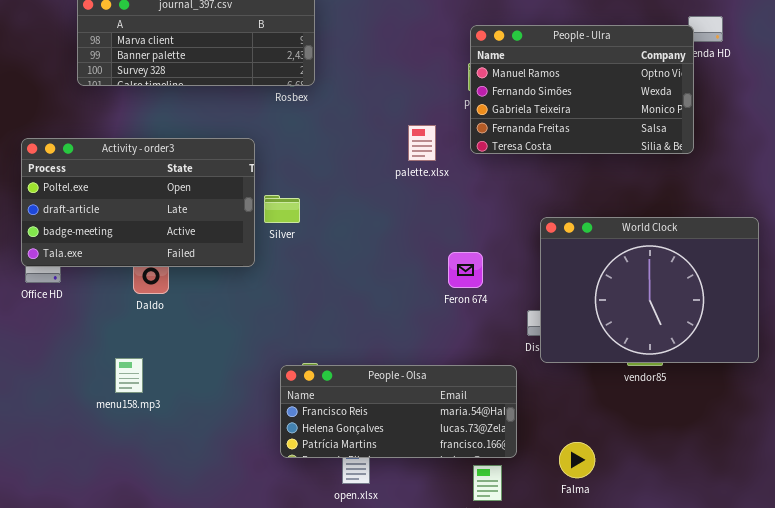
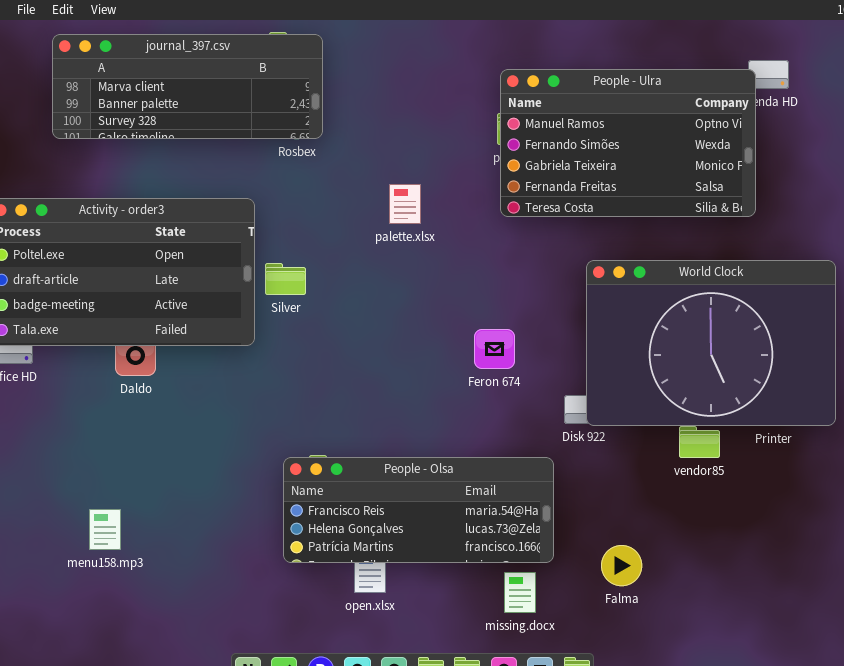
palette.xlsx: [408,125,436,161] -> [389,184,421,224], moved
World Clock: [540,217,759,363] -> [586,260,836,426], moved
menu158.mp3: [115,358,143,393] -> [89,509,121,550], moved

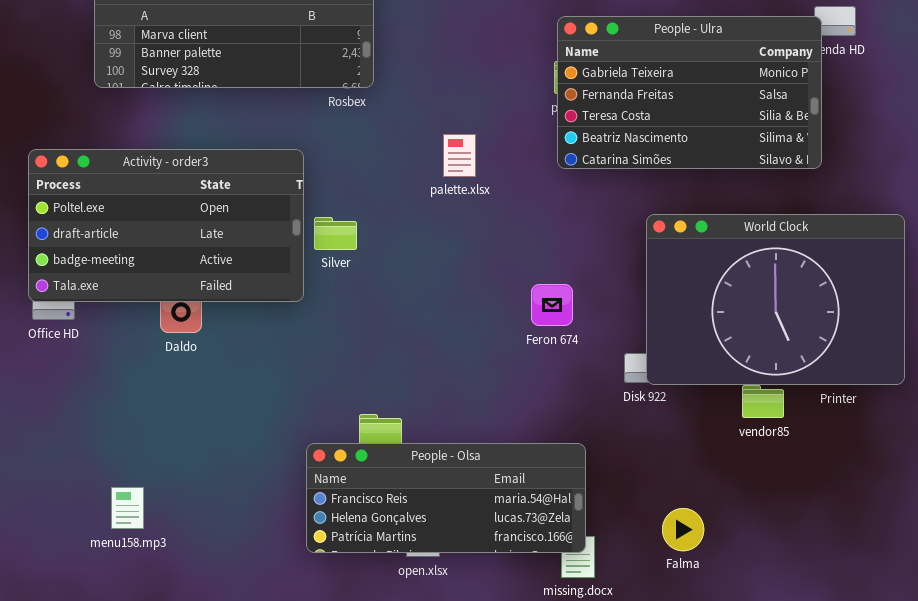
People - Ulra: [500,69,756,217] -> [557,16,822,169], scrolled down 2 rows
People - Olsa: [283,457,554,563] -> [306,443,586,553], moved
menu158.mp3: [89,509,121,550] -> [111,487,144,529], moved

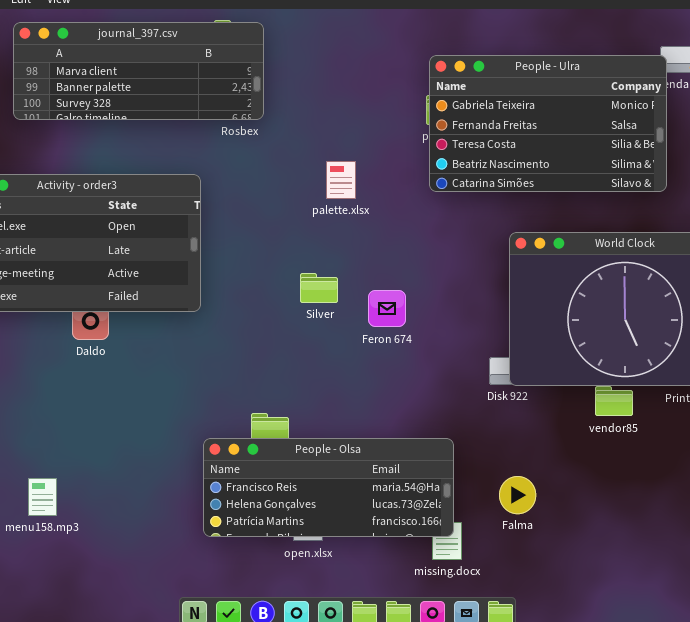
Silver: [314,217,357,250] -> [300,273,338,303], moved
Feron 674: [531,284,573,326] -> [368,290,406,327], moved
Falma: [662,508,704,551] -> [499,476,536,514], moved

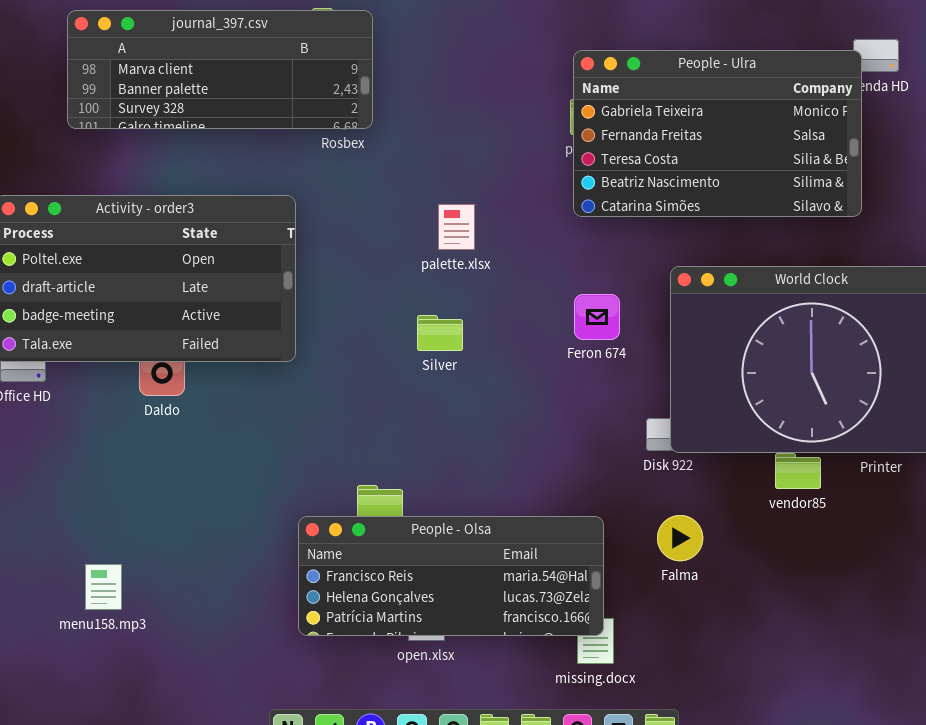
palette.xlsx: [326,161,356,199] -> [438,204,475,250], moved
Feron 674: [368,290,406,327] -> [574,294,620,340], moved
Falma: [499,476,536,514] -> [657,515,703,561], moved

